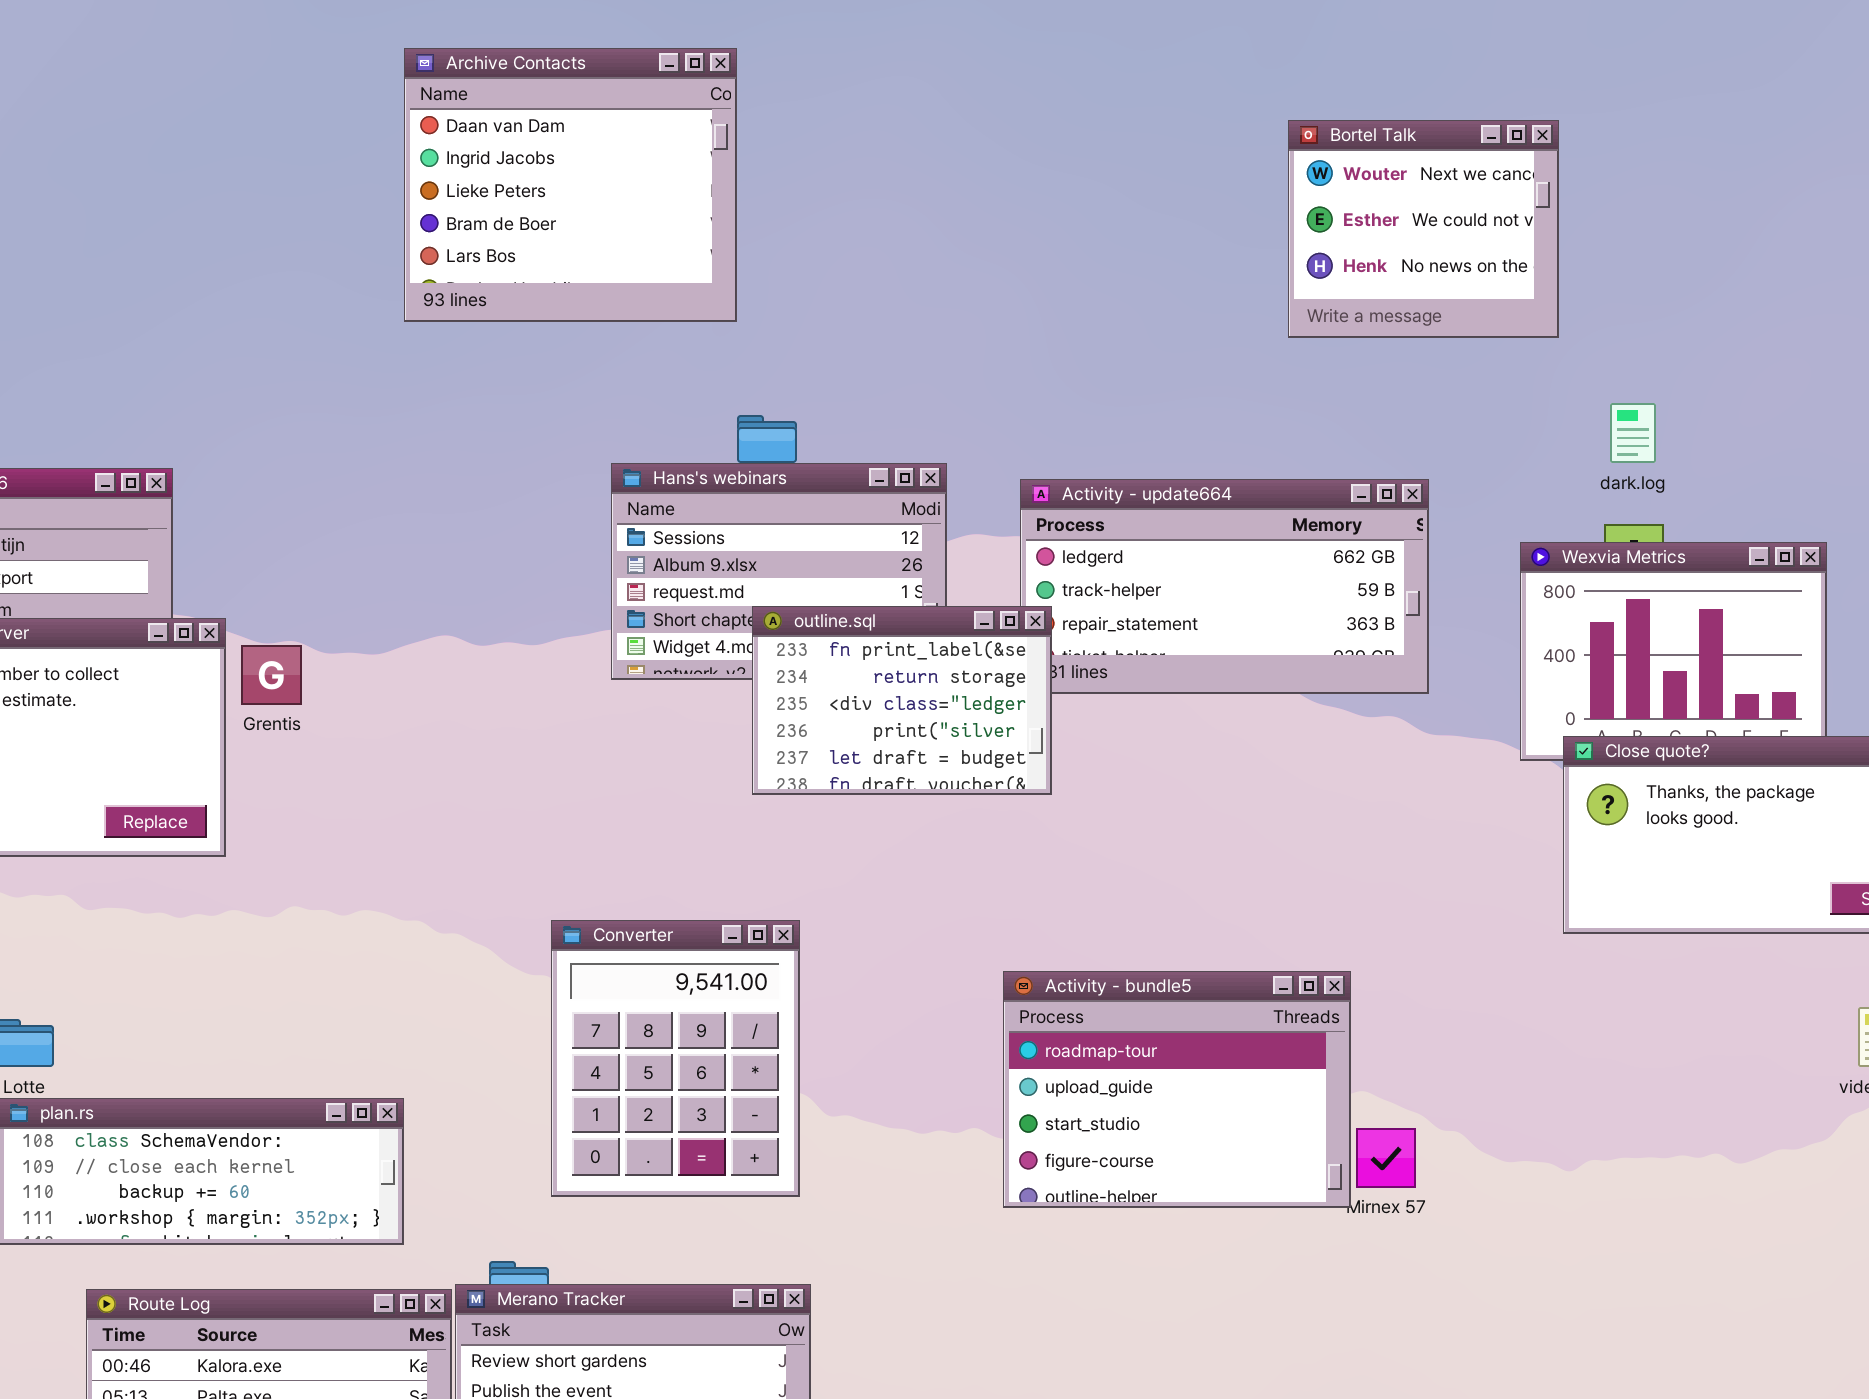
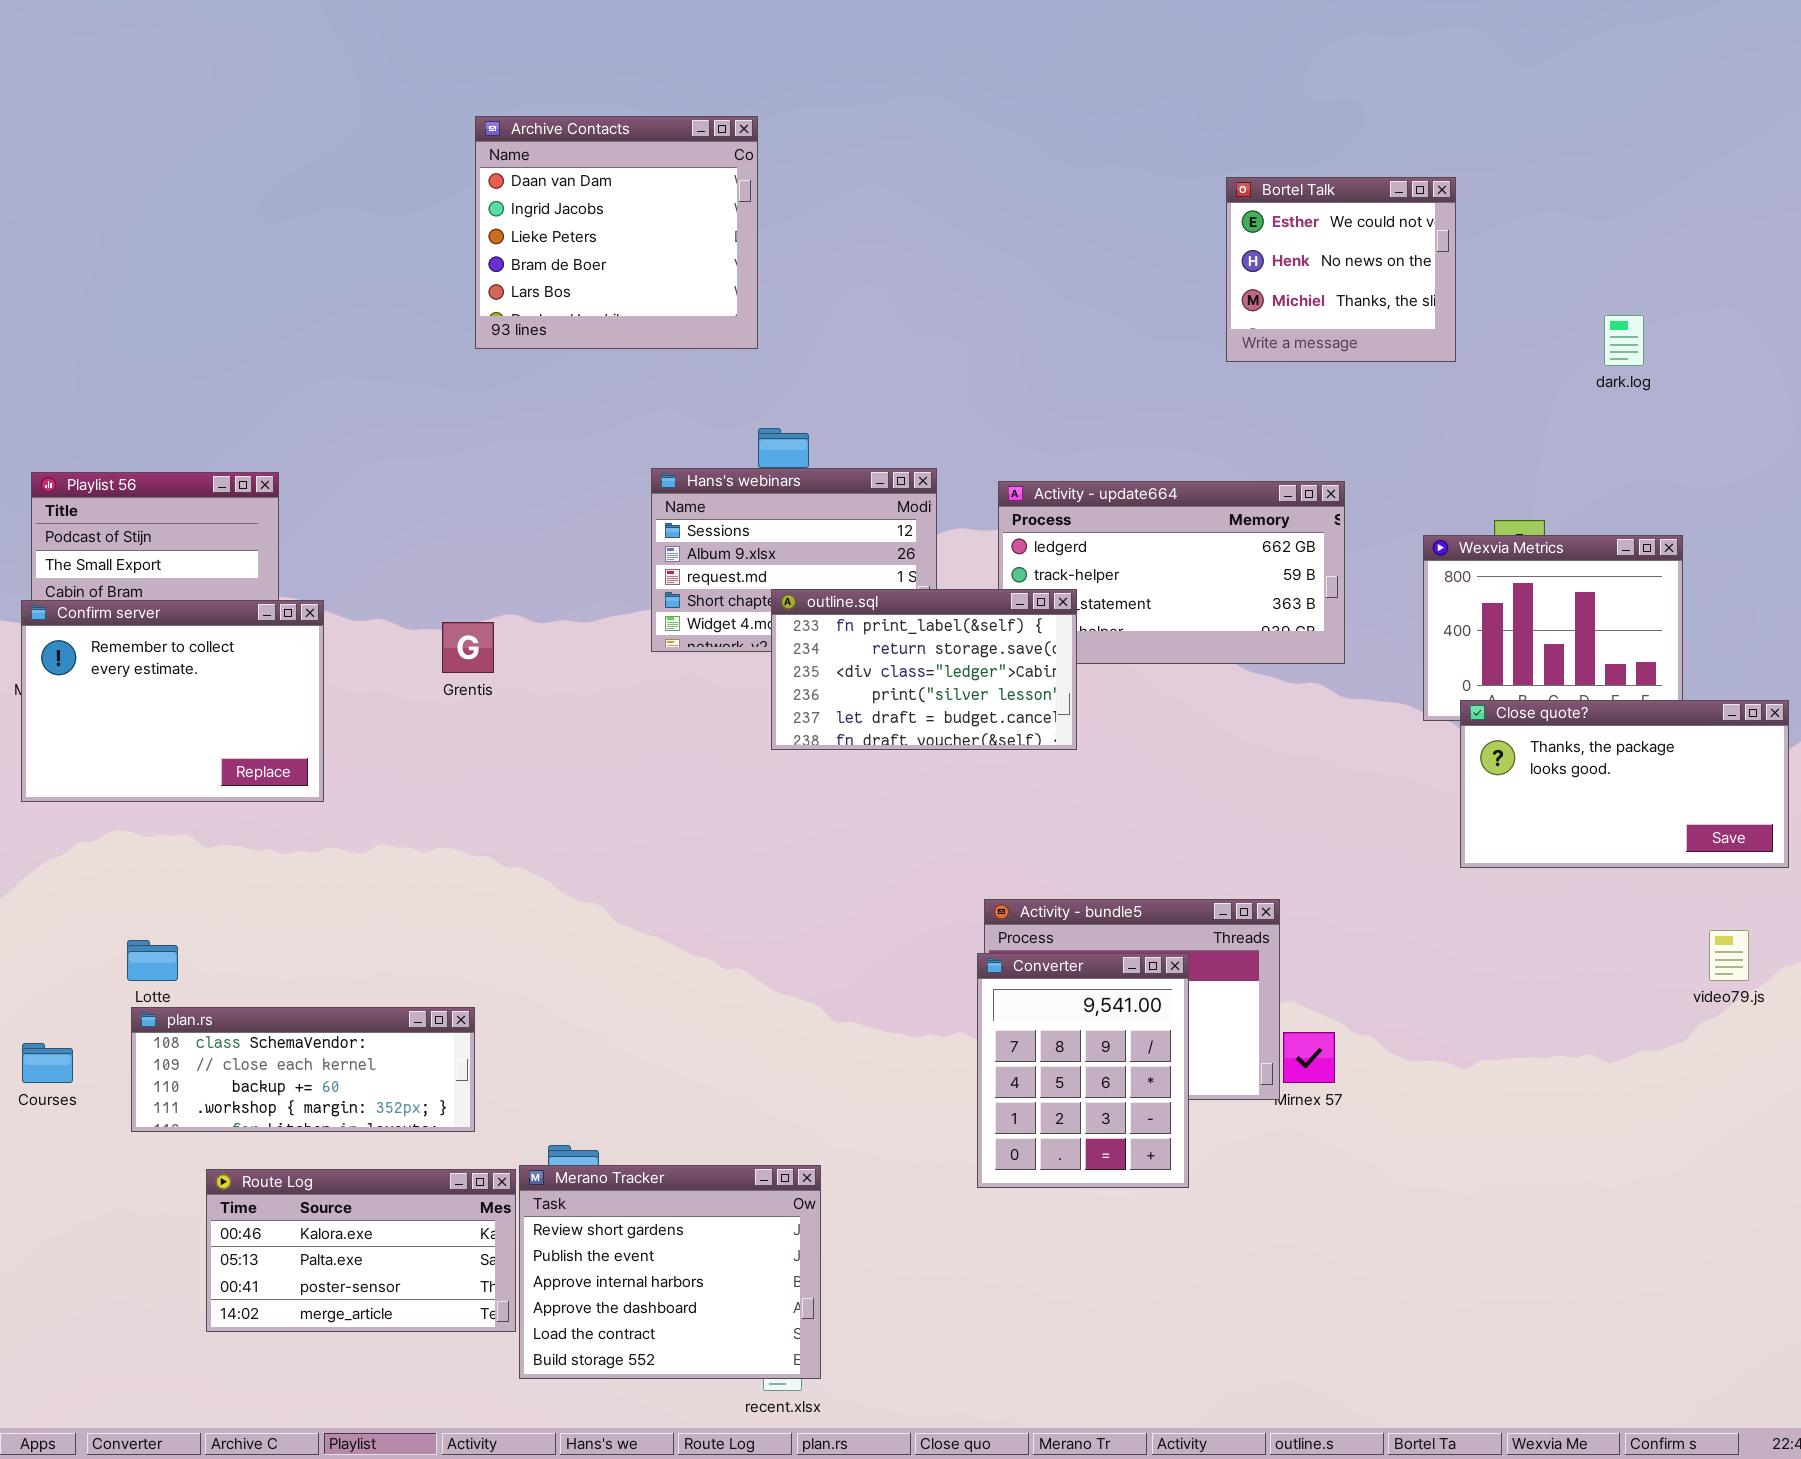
Bortel Talk: [1288,120,1559,338] -> [1226,177,1456,362], scrolled down 1 row
dark.log: [1610,403,1656,463] -> [1604,315,1644,366], moved
outline.sql: [752,606,1052,795] -> [771,589,1077,750], resized
Grentis: [241,645,302,705] -> [442,622,494,673], moved
Converter: [551,920,800,1197] -> [977,953,1189,1188], moved

